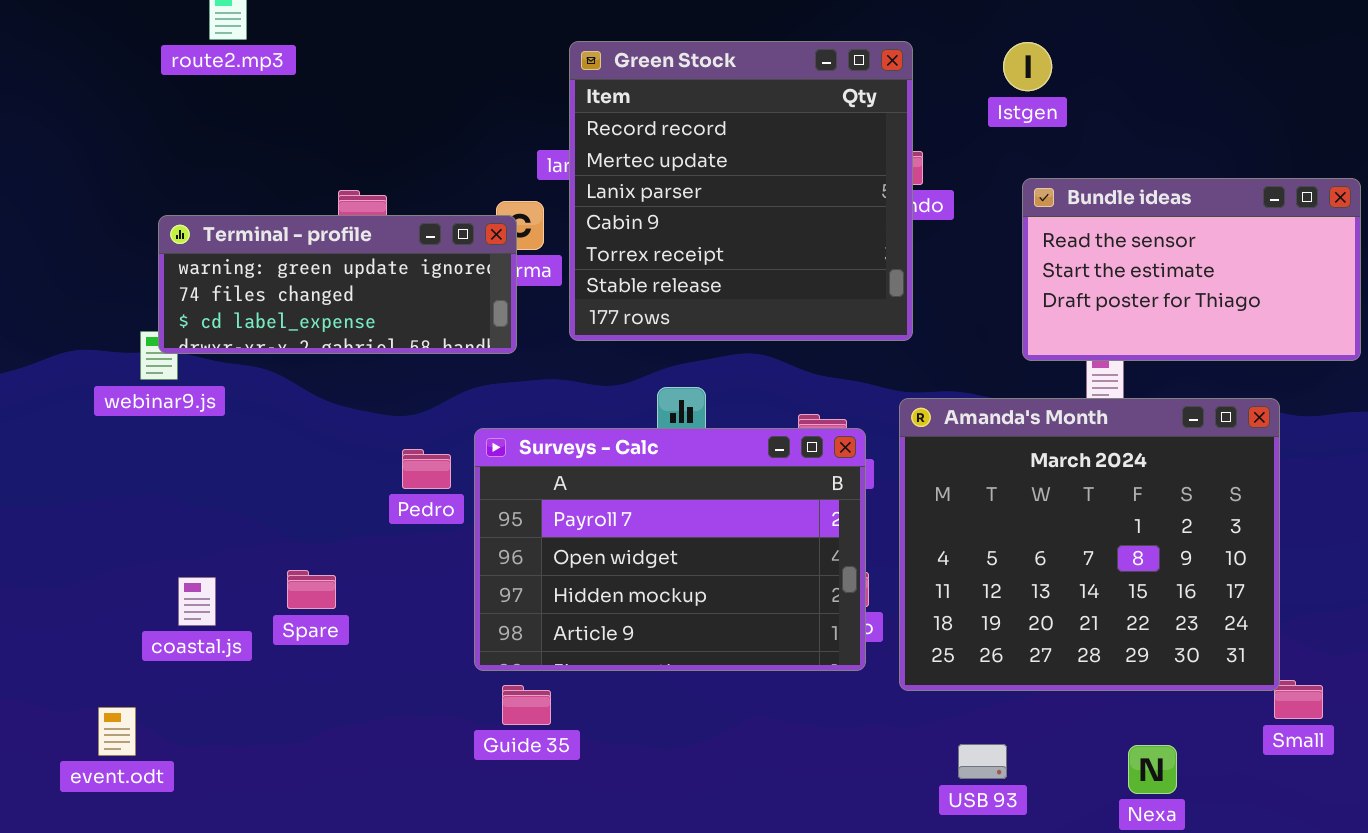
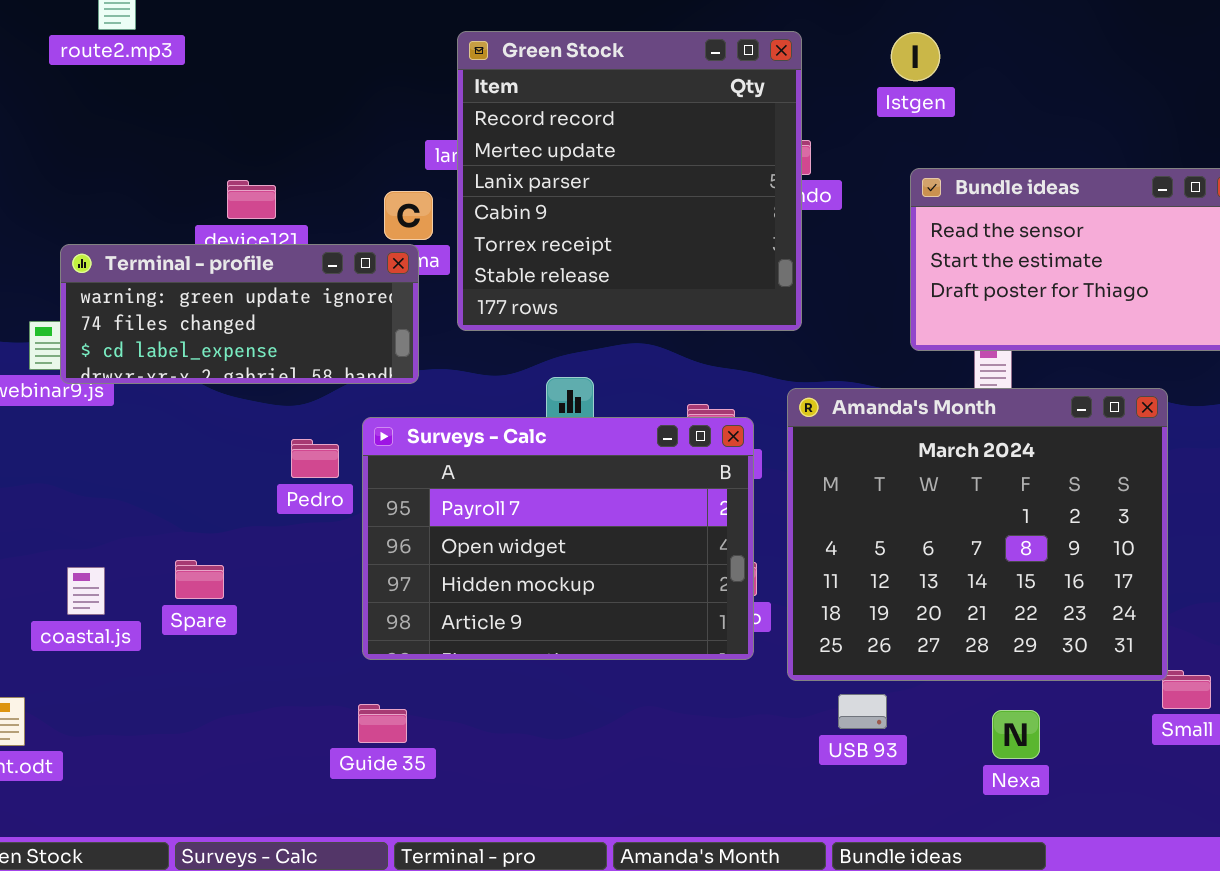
Terminal - profile: [158,215,517,354] -> [60,244,419,384], moved
Guide 35: [502,685,551,725] -> [358,704,407,743], moved
USB 93: [958,744,1007,779] -> [838,694,887,729], moved
Nexa: [1128,745,1177,794] -> [992,710,1040,759], moved

